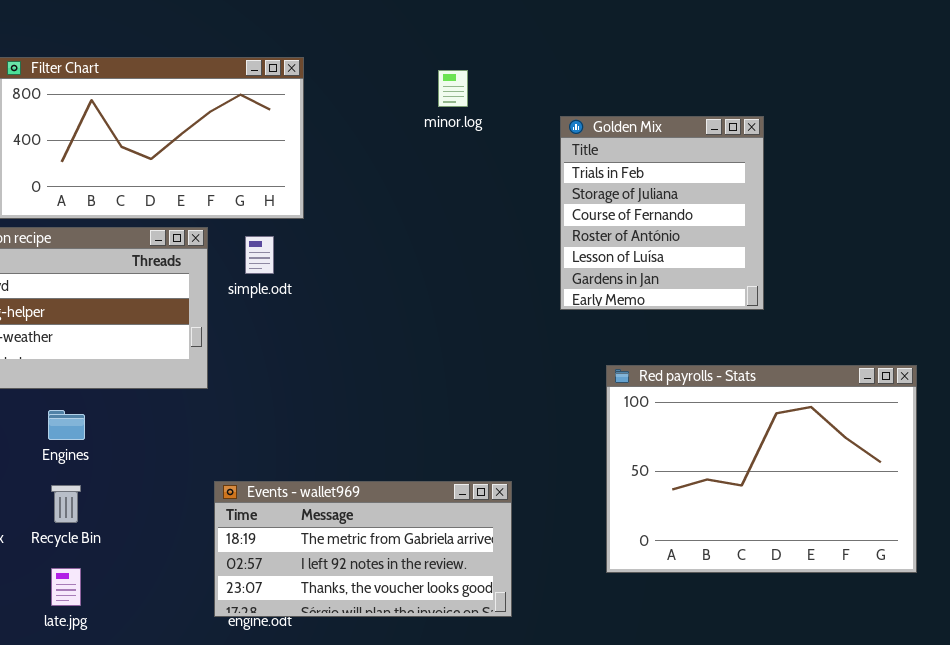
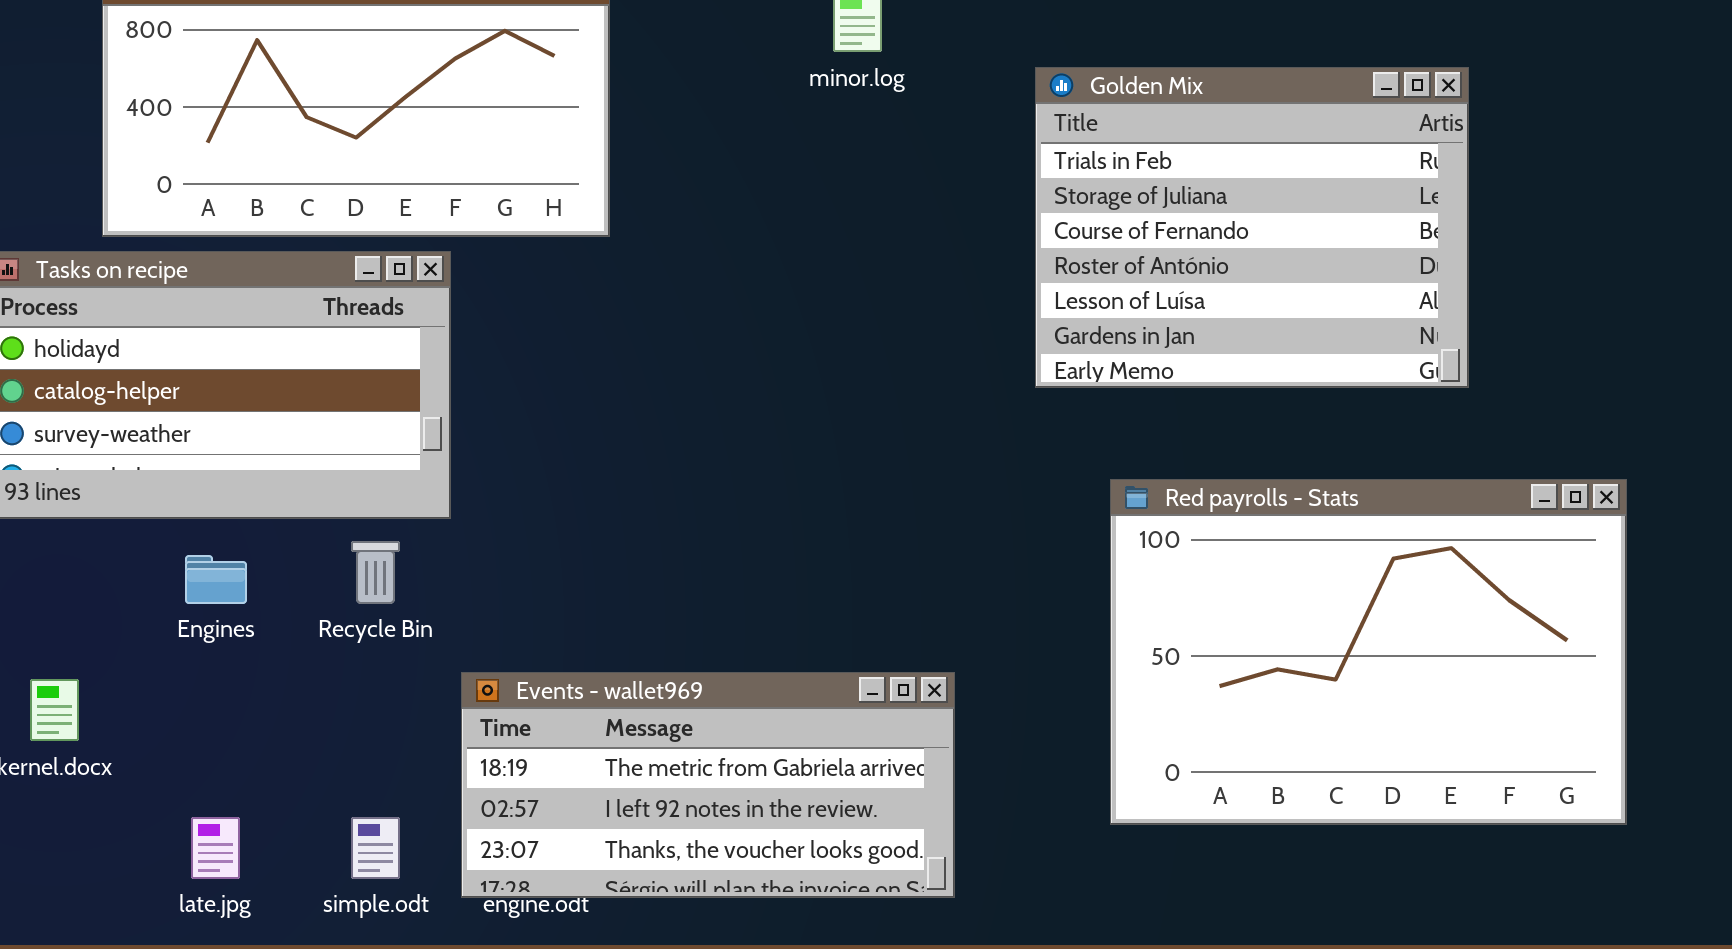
Golden Mix: [560,116,764,310] -> [1035,67,1469,388], resized
simple.odt: [245,236,274,274] -> [351,817,400,879], moved
Recycle Bin: [51,485,81,523] -> [351,541,400,604], moved

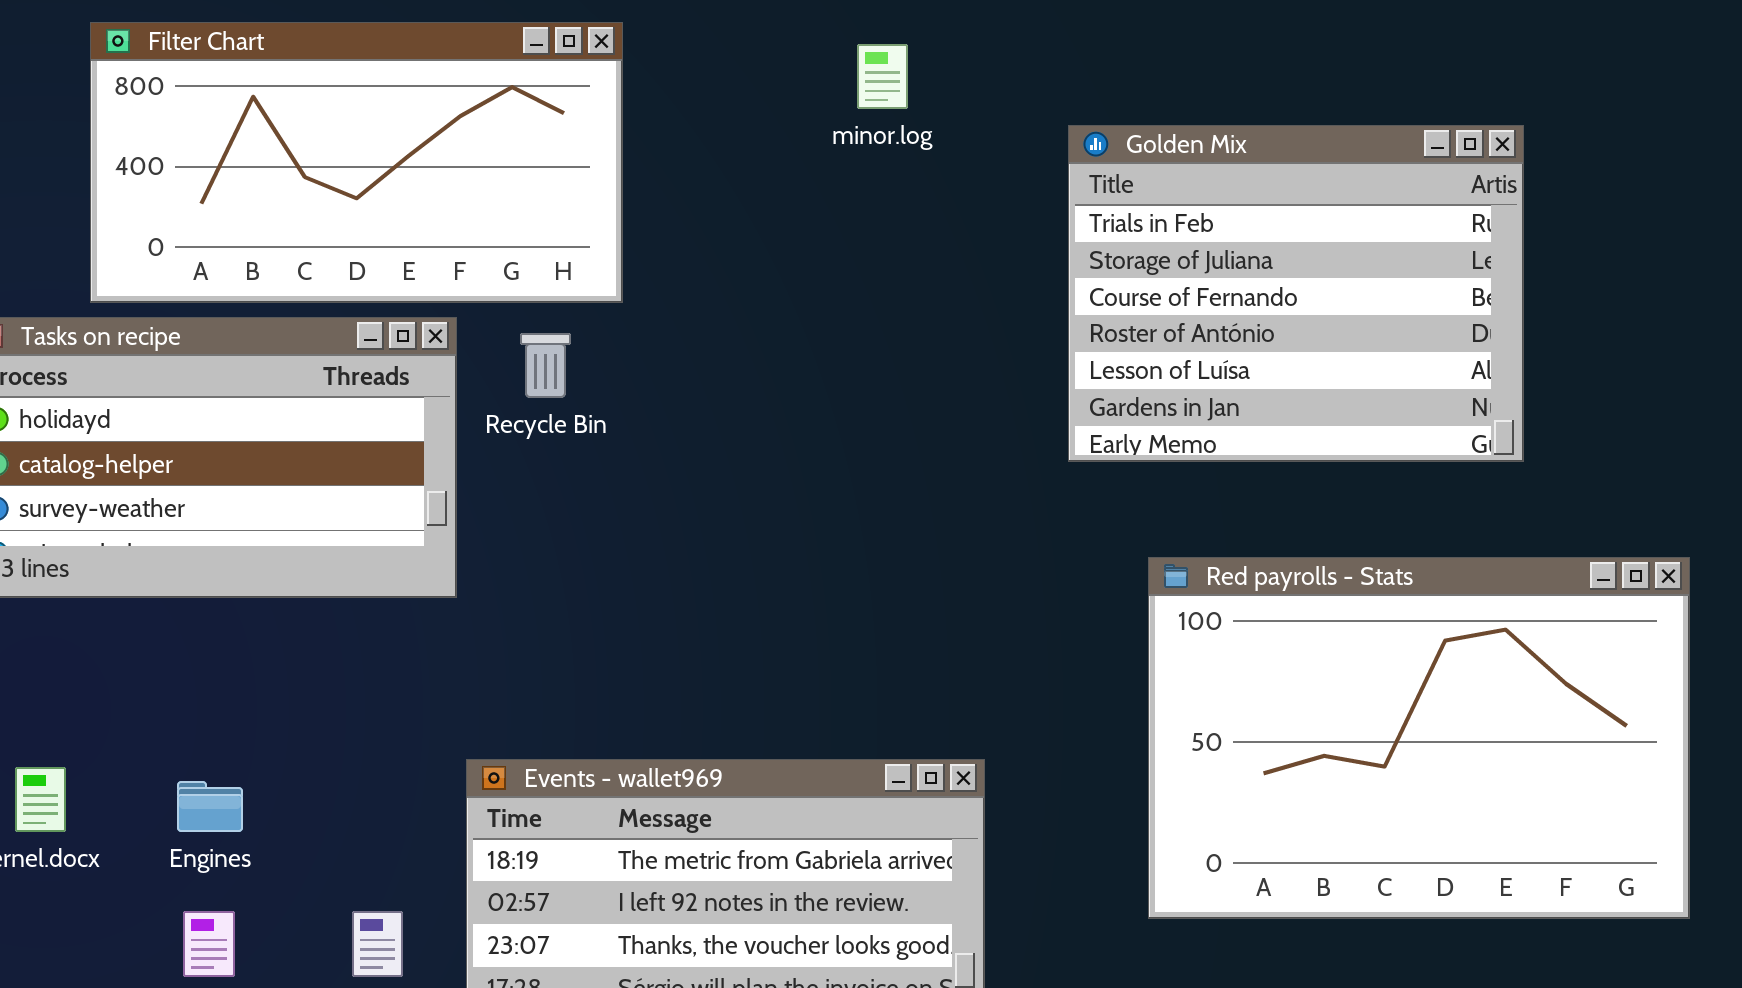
Recycle Bin: [351,541,400,604] -> [520,333,571,398], moved
Engines: [185,555,247,604] -> [177,781,243,832], moved

